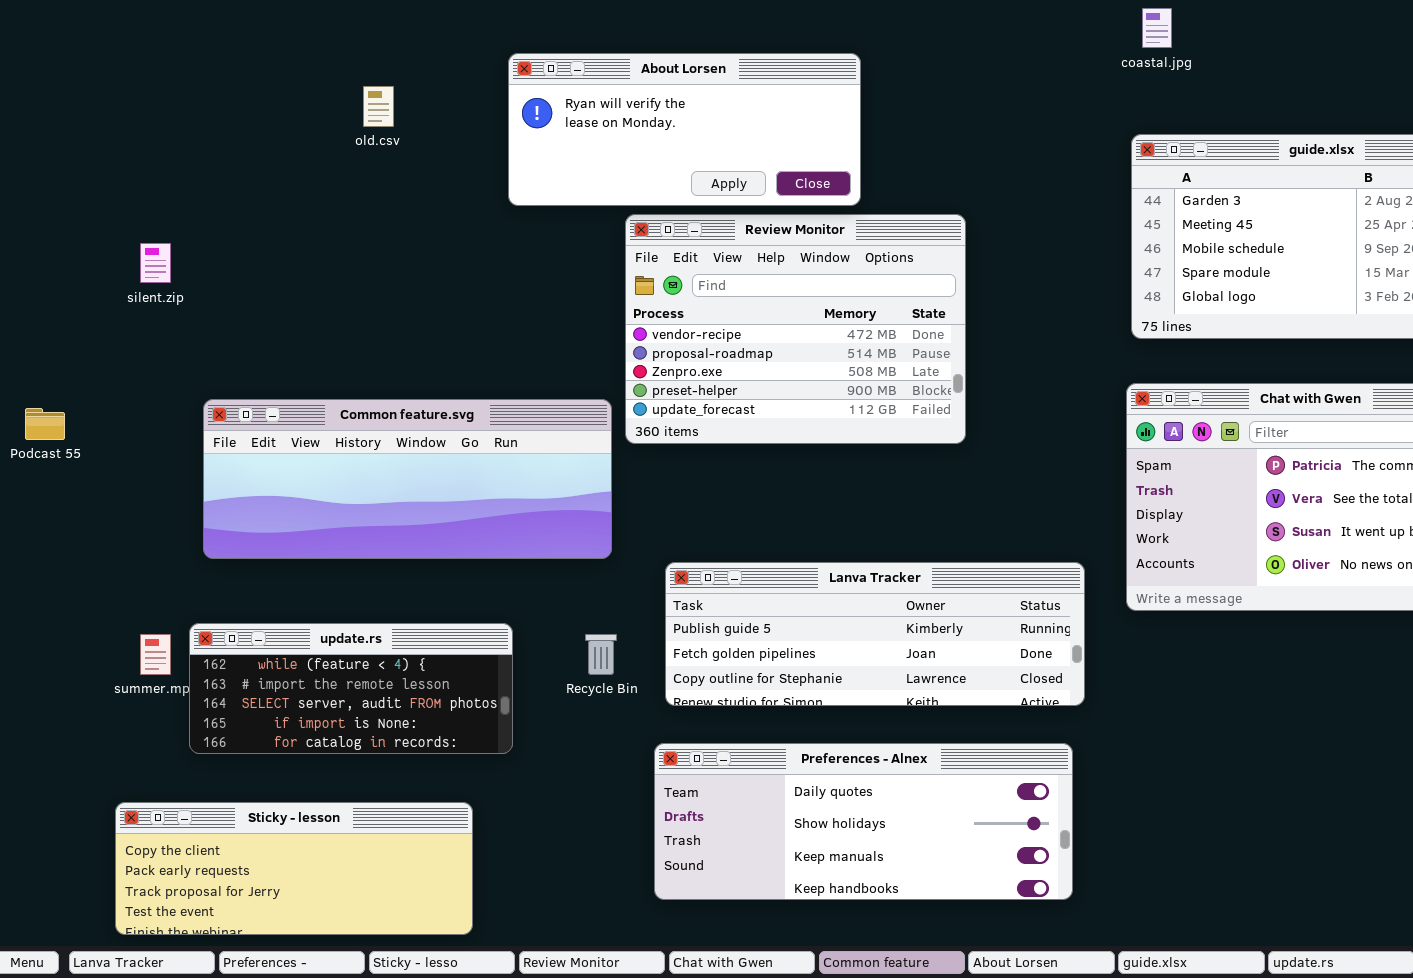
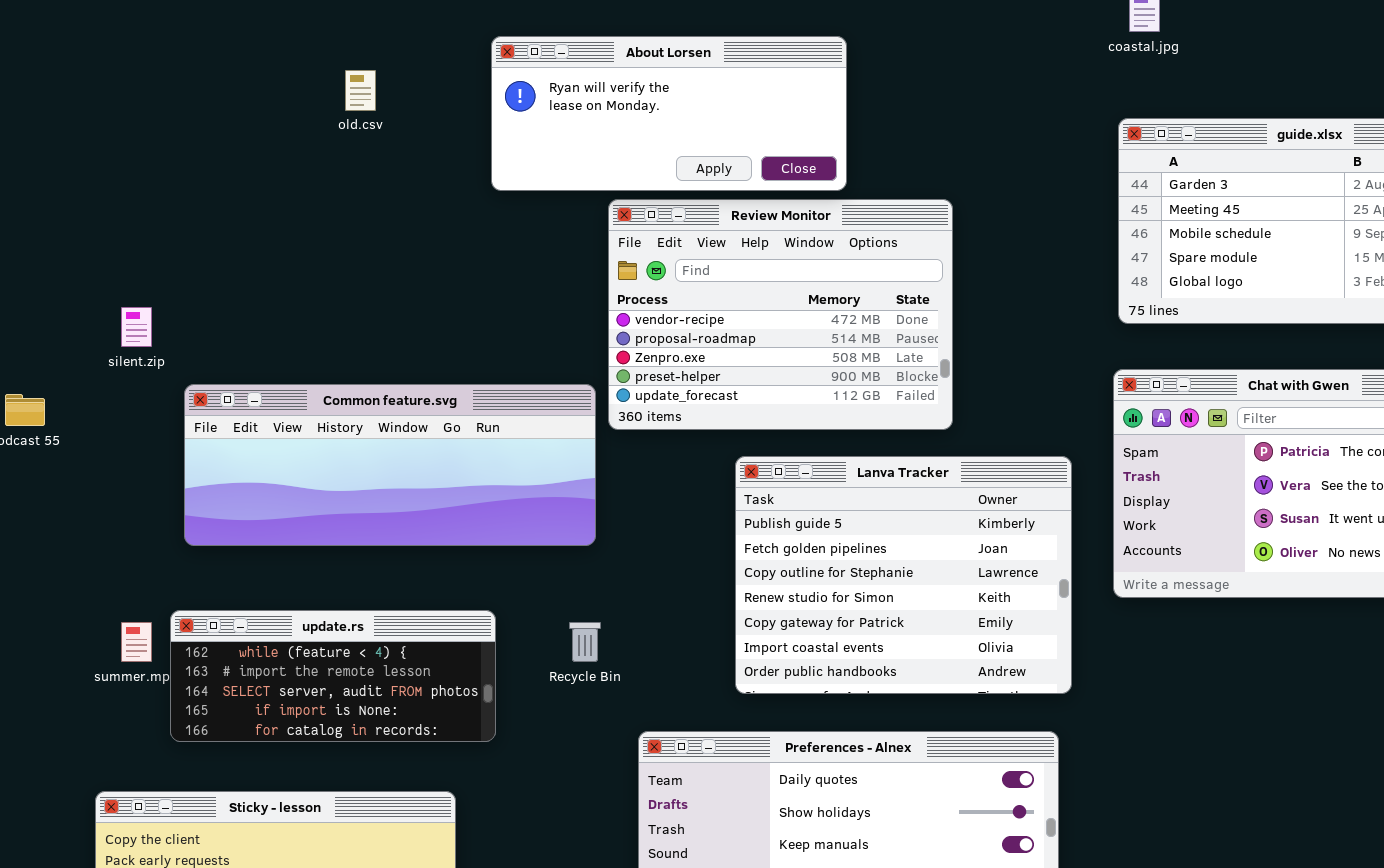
silent.zip: [140,243,171,283] -> [121,307,152,347], moved
Lanva Tracker: [665,562,1085,706] -> [735,456,1072,694], resized

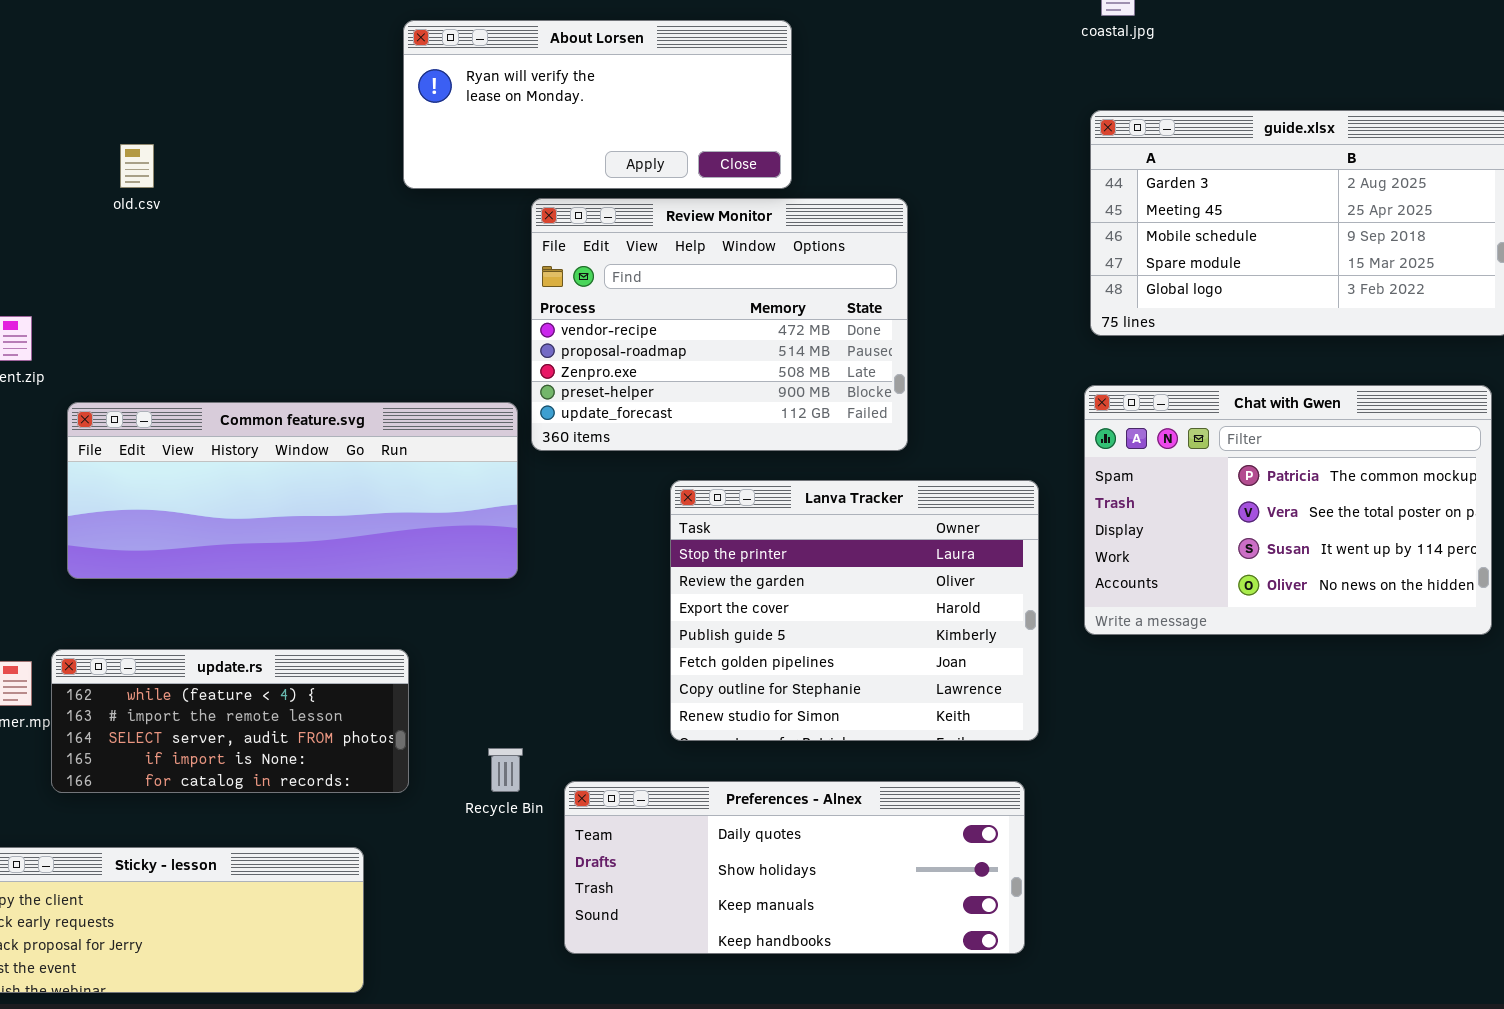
old.csv: [345,70,376,111] -> [120,144,154,188], moved
Lanva Tracker: [735,456,1072,694] -> [670,480,1039,741], scrolled up 3 rows
Recycle Bin: [569,622,601,662] -> [488,748,523,792], moved

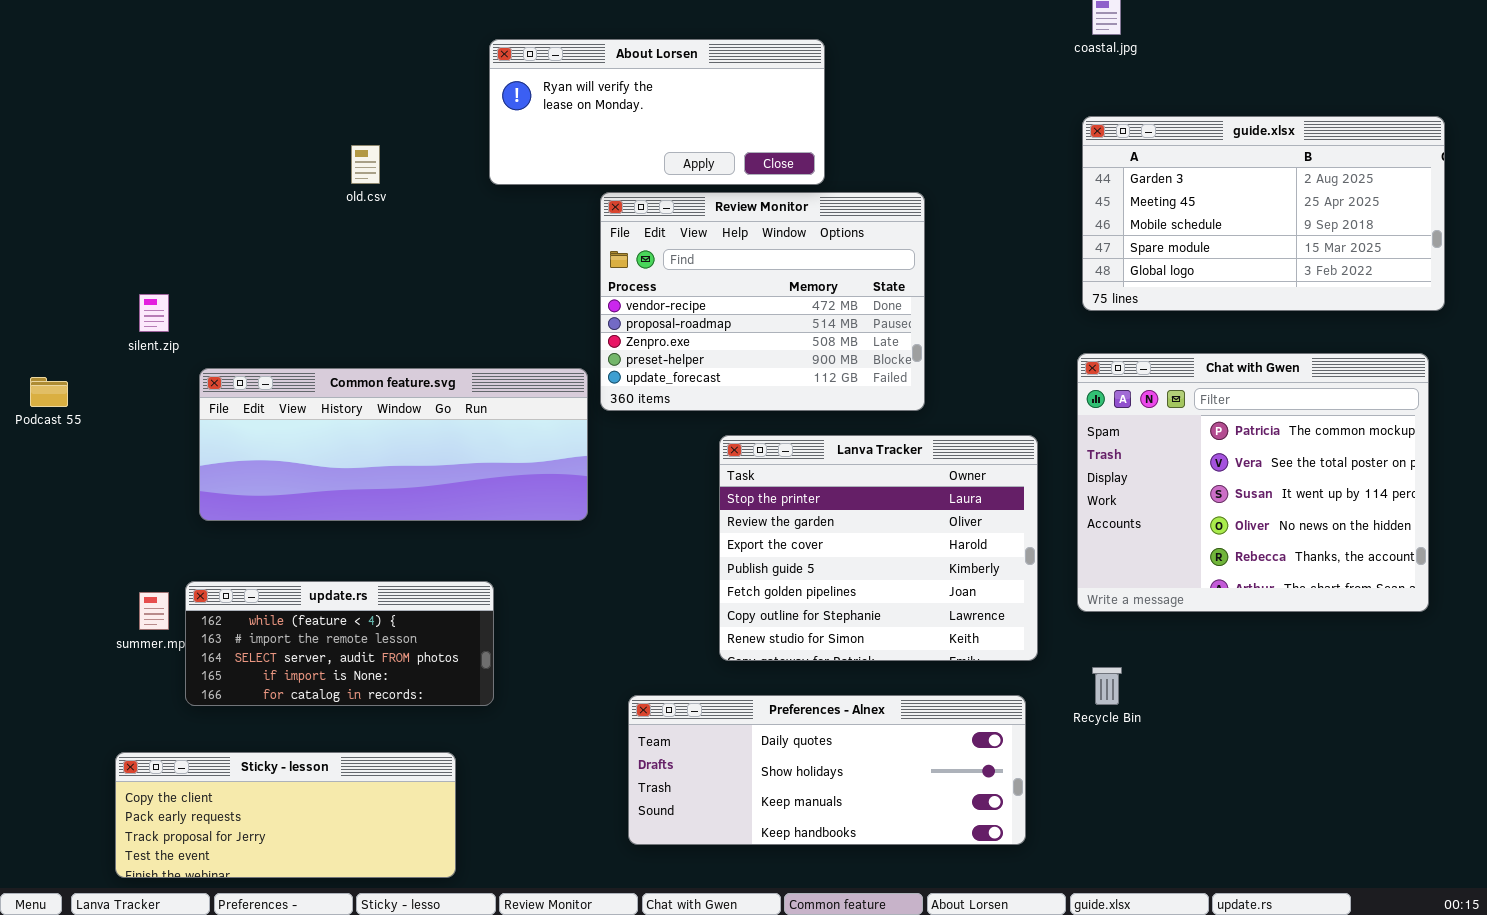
old.csv: [120,144,154,188] -> [351,145,380,184], moved
Chat with Gwen: [1084,385,1492,635] -> [1077,353,1429,612], resized
Recycle Bin: [488,748,523,792] -> [1092,667,1122,705], moved

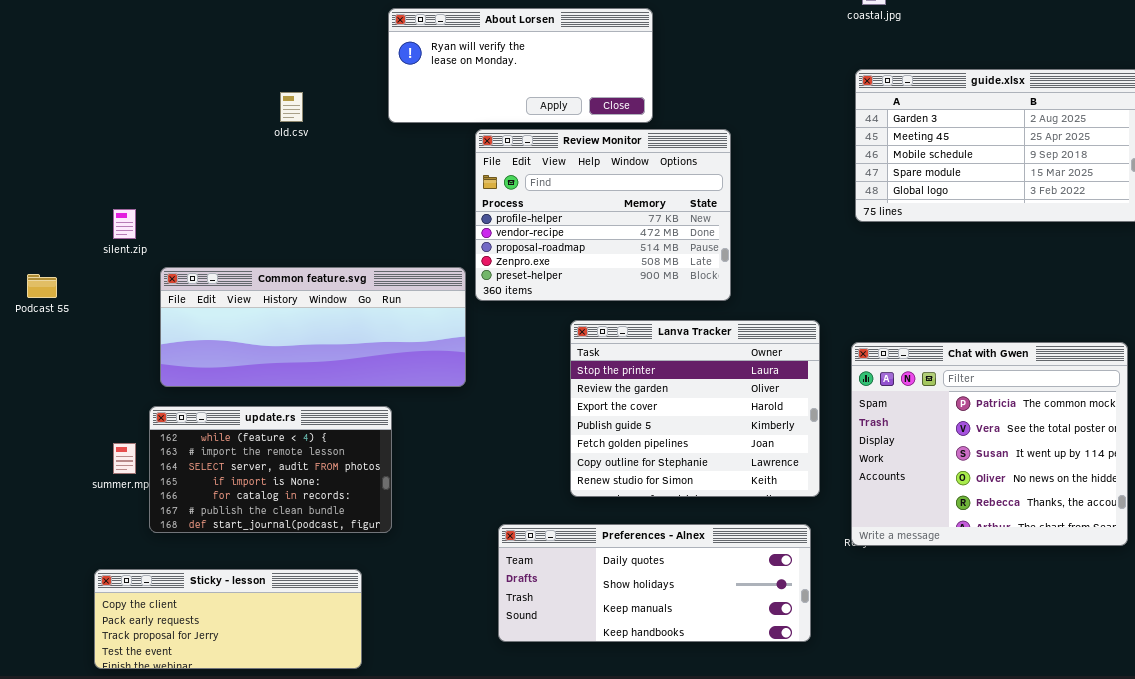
Review Monitor: [600,192,925,411] -> [475,129,731,301], scrolled up 1 row
Chat with Gwen: [1077,353,1429,612] -> [851,342,1128,546], moved
update.rs: [185,581,494,706] -> [149,406,392,533], resized

